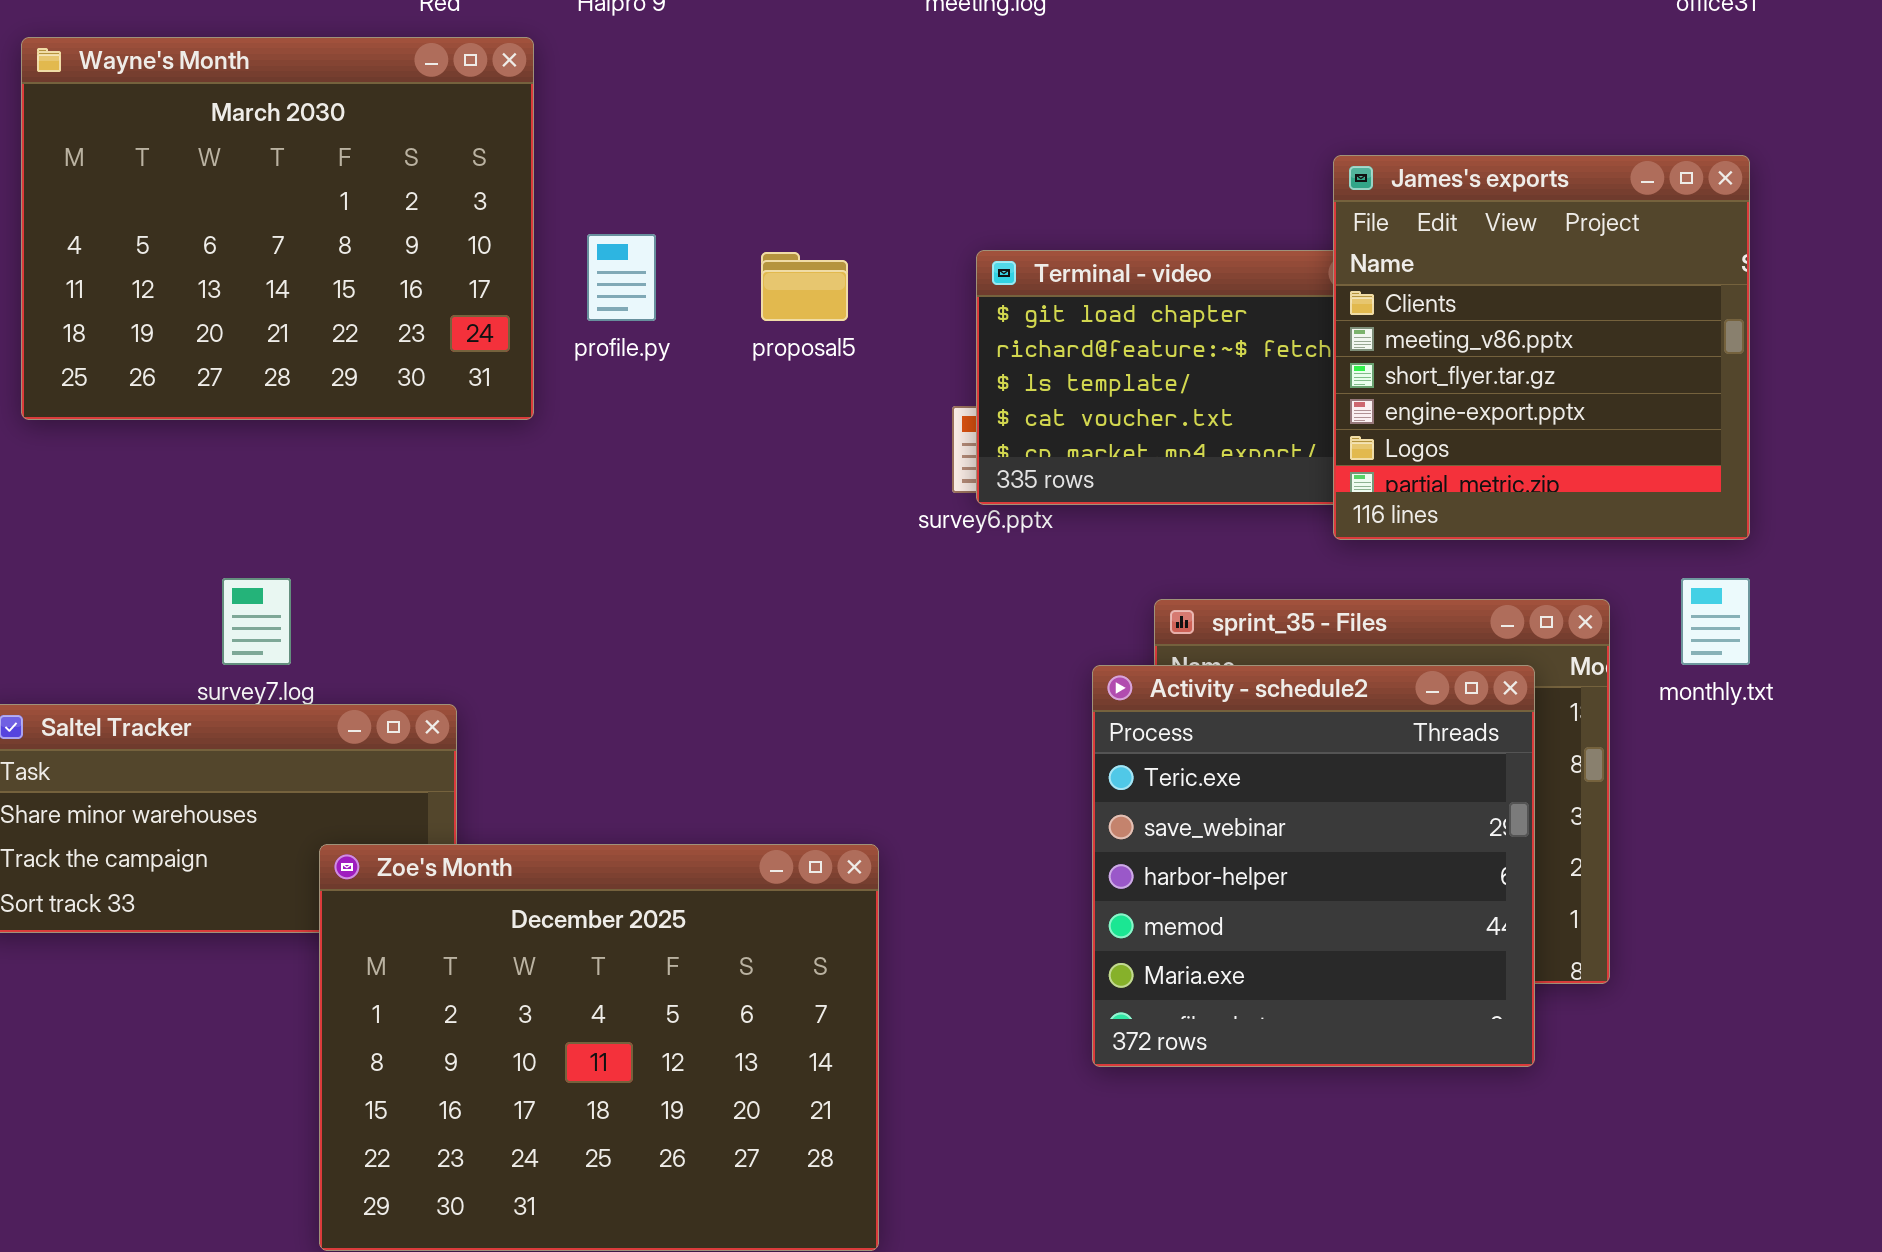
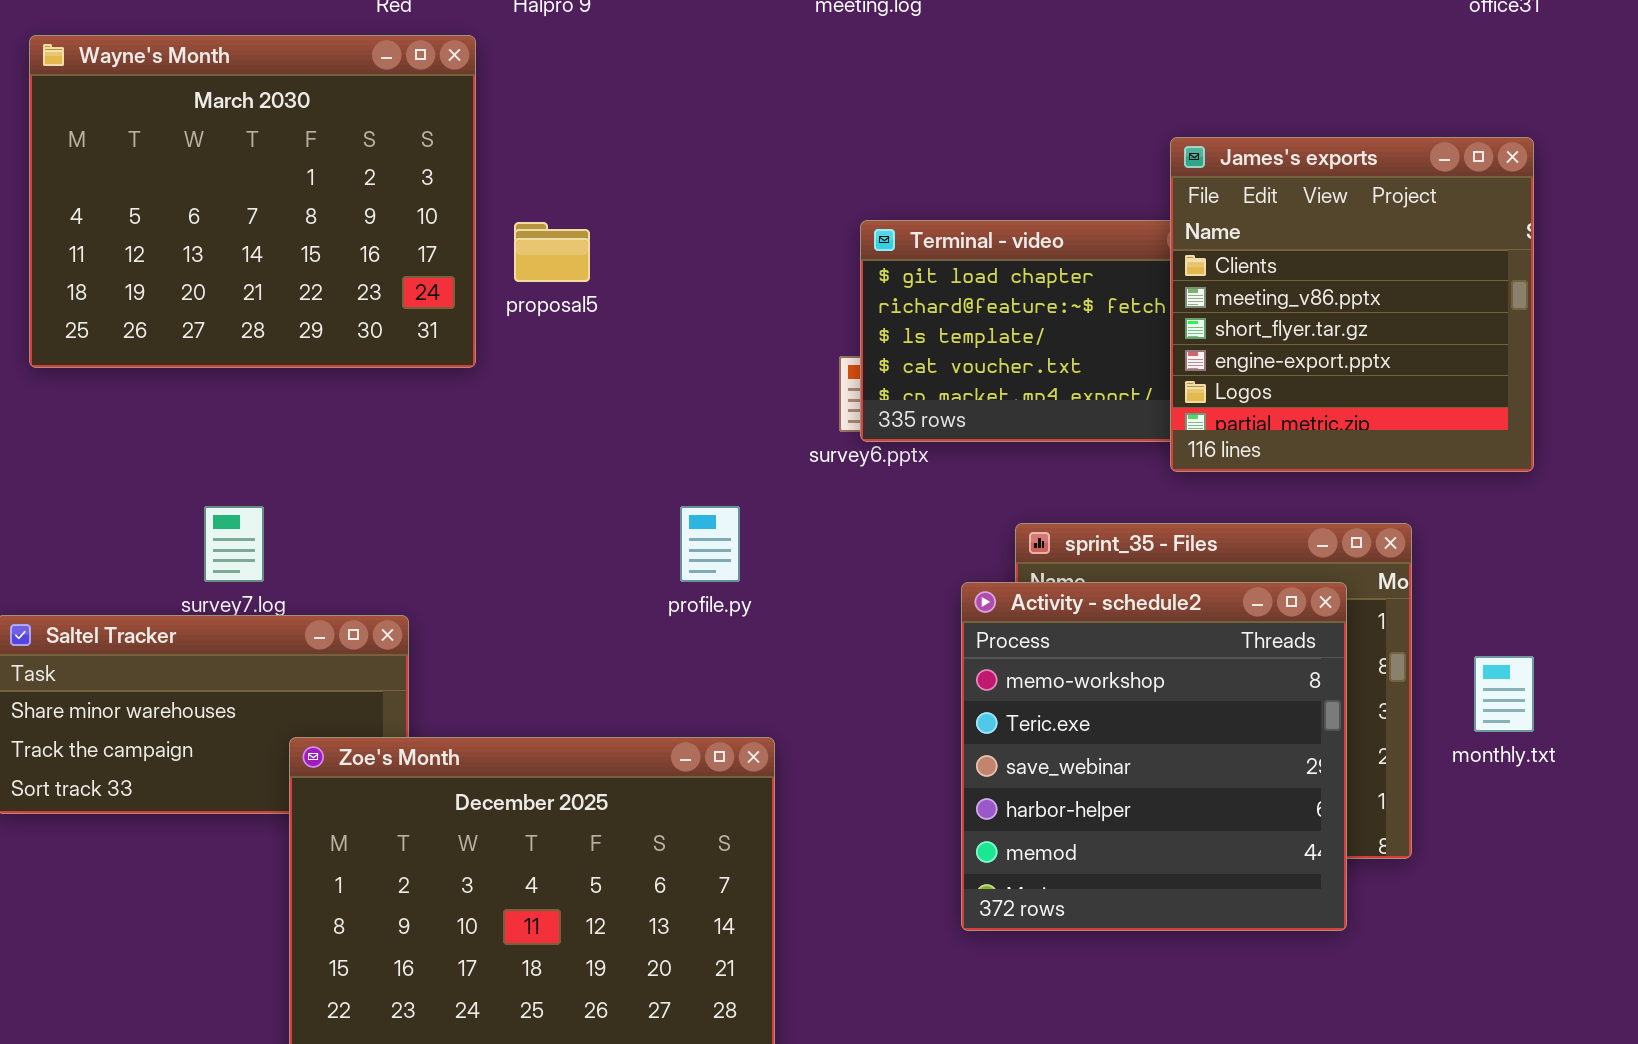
profile.py: [587,234,656,321] -> [680,506,740,582], moved
proposal5: [761,252,848,321] -> [514,222,590,282], moved
monthly.txt: [1681,578,1750,665] -> [1474,656,1534,732], moved
Activity - schedule2: [1092,665,1535,1067] -> [961,582,1347,931], scrolled up 1 row

